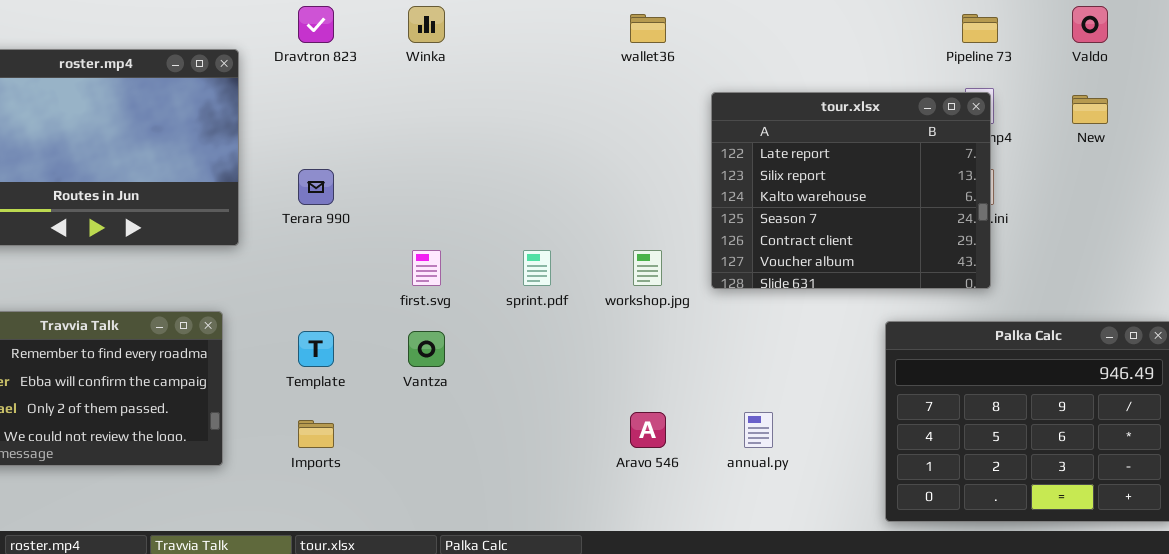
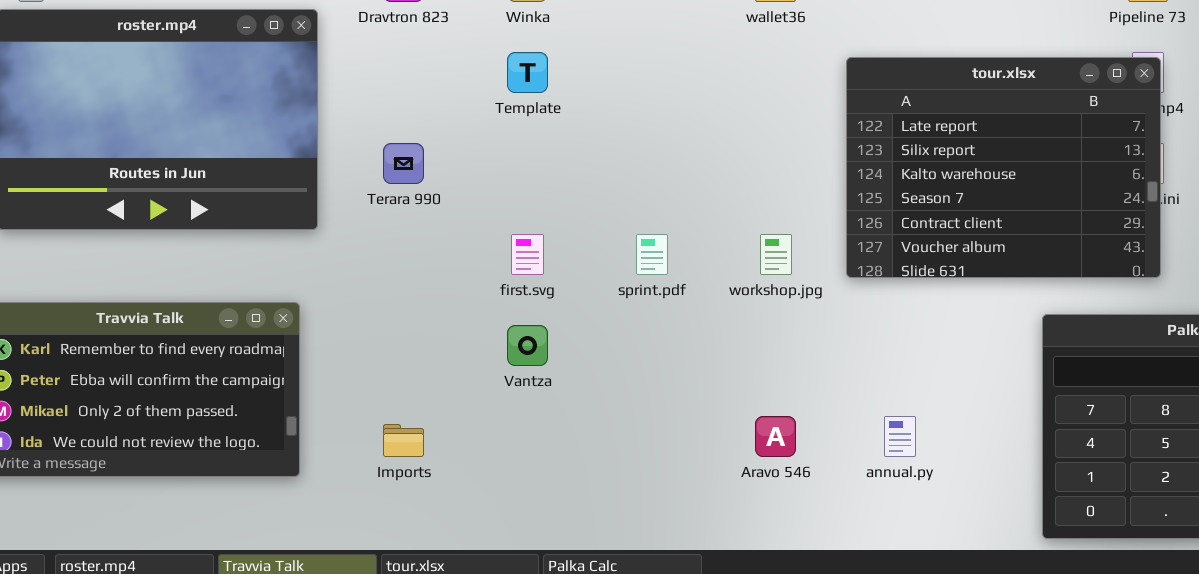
Template: [298,331,334,367] -> [507,52,548,93], moved

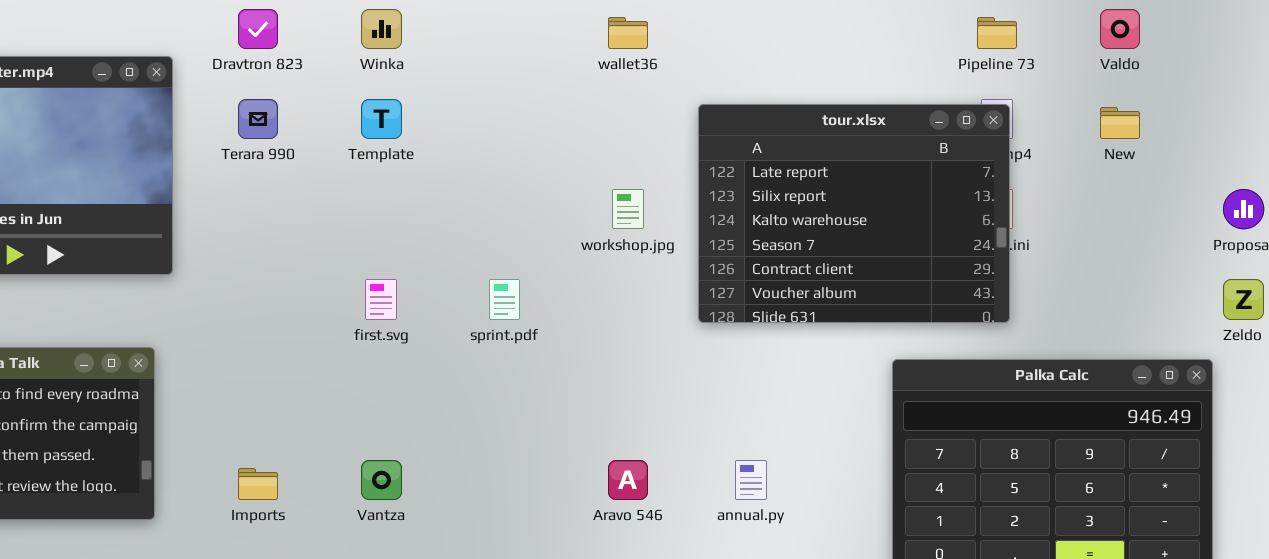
Terara 990: [383,143,424,184] -> [238,99,278,139], moved
workshop.jpg: [760,234,792,275] -> [612,189,644,229], moved
Vantza: [507,325,548,366] -> [361,460,402,500], moved

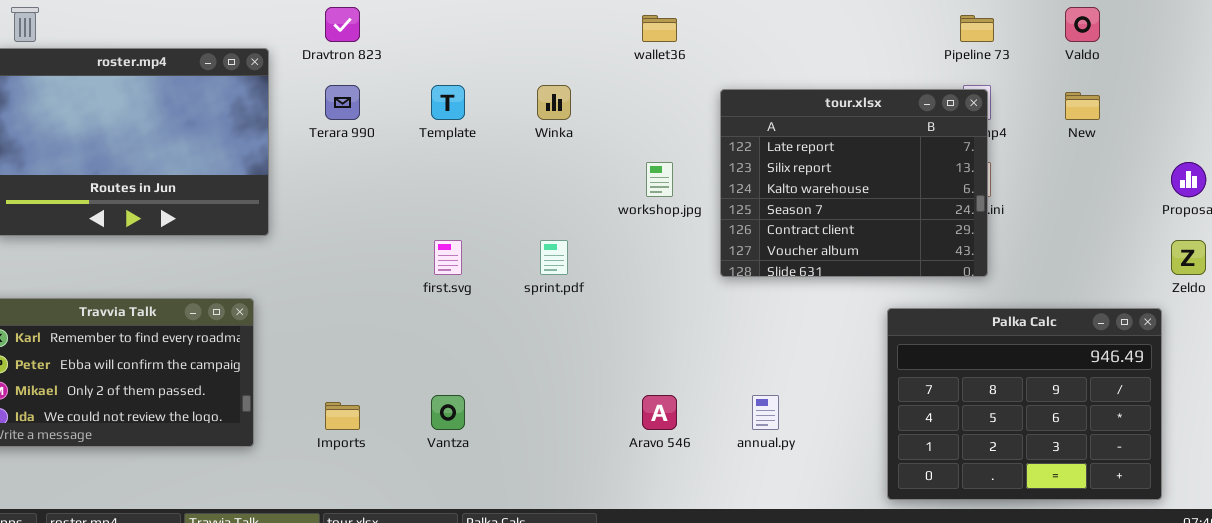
Winka: [361,9,402,49] -> [537,85,571,120], moved

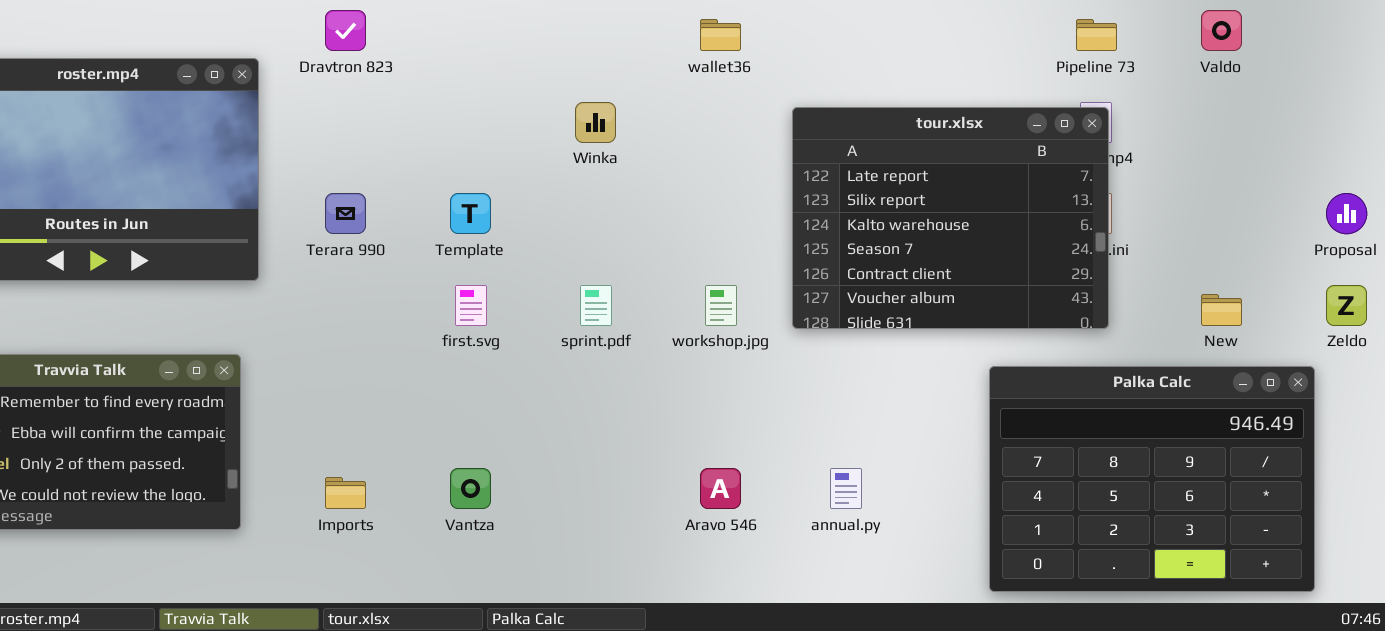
Terara 990: [325,85,360,120] -> [325,193,366,234], moved
Template: [431,85,465,120] -> [450,193,491,234], moved
New: [1065,92,1100,120] -> [1201,294,1242,326], moved
workshop.jpg: [646,162,673,197] -> [705,285,737,326], moved

